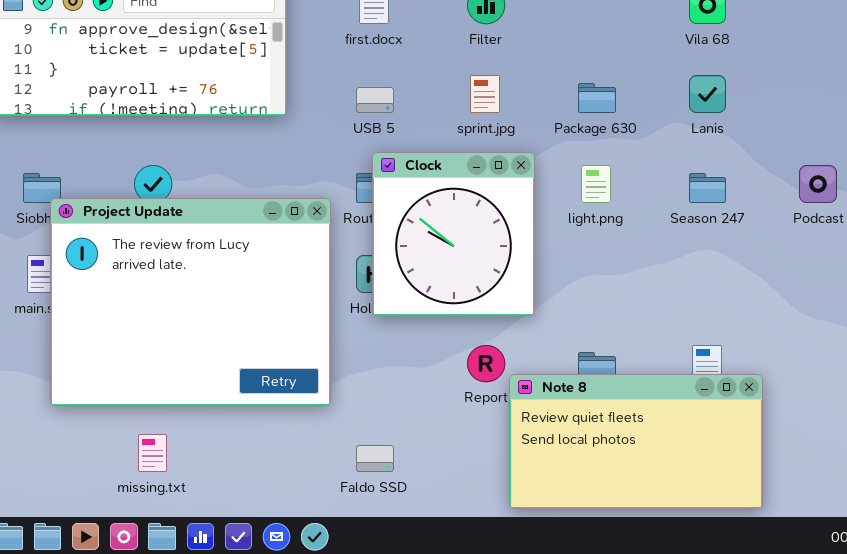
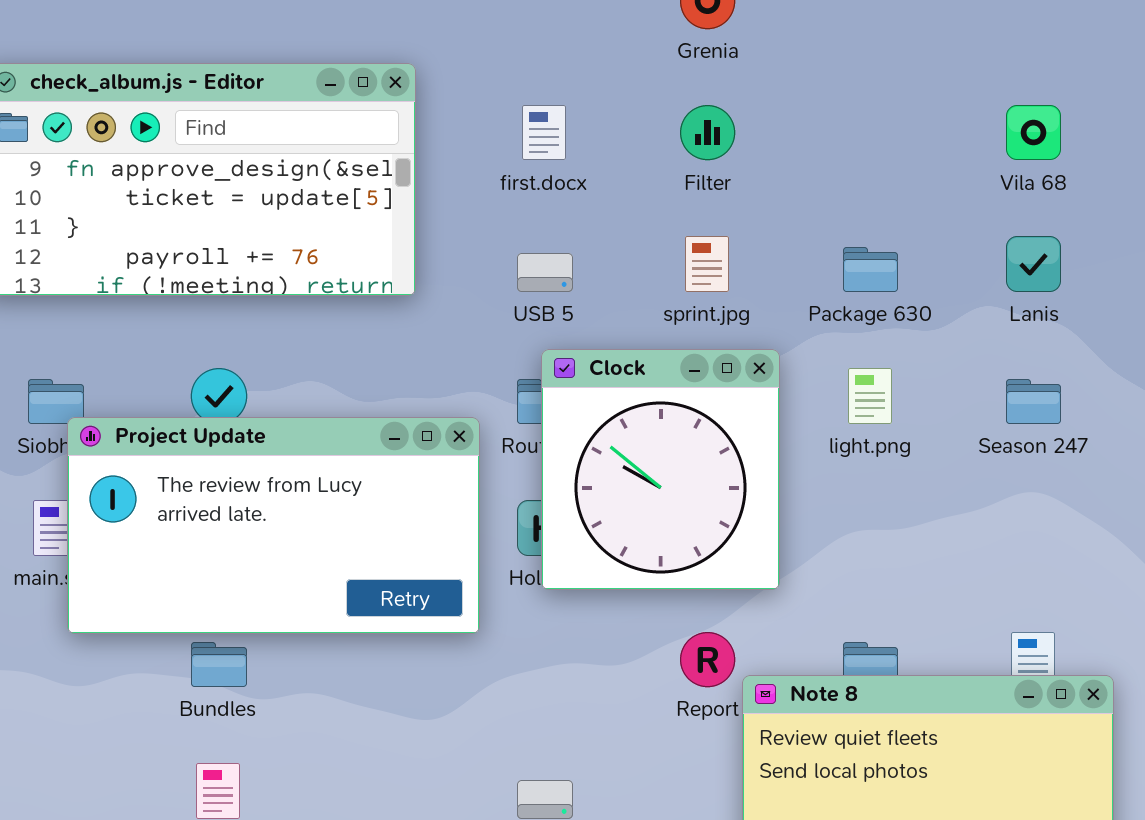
Project Update: [50,198,331,406] -> [67,417,480,634], resized

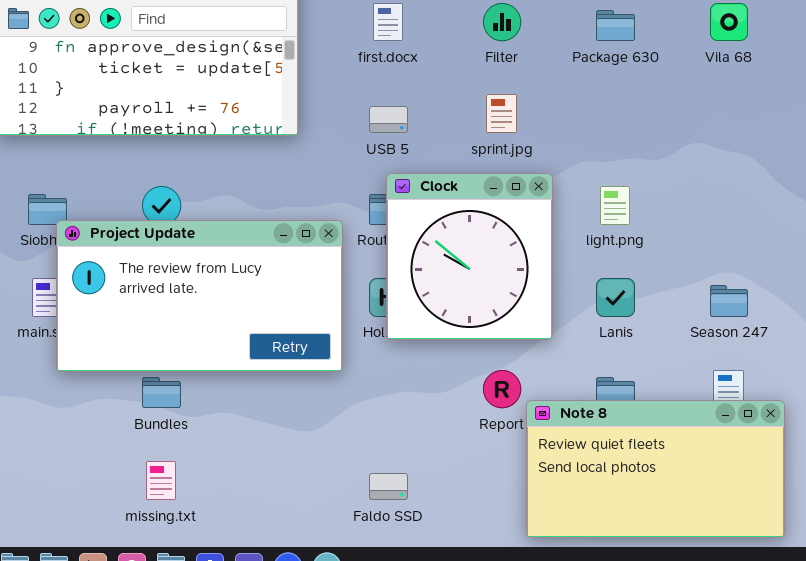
Lanis: [1006,236,1061,292] -> [596,278,635,317], moved
Package 630: [843,247,898,292] -> [596,10,635,41], moved
Season 247: [1006,379,1061,424] -> [710,285,748,317], moved

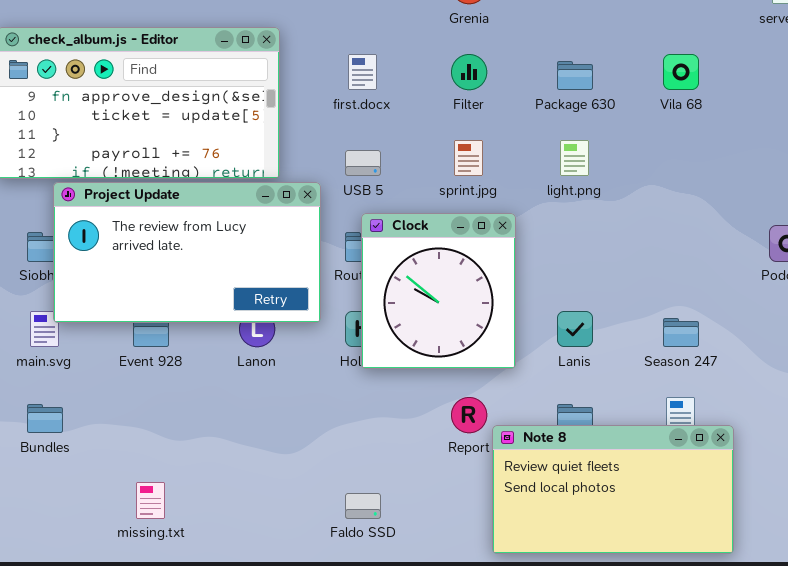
light.png: [600,186,630,225] -> [560,140,589,176], moved
Project Update: [56,220,343,372] -> [53,182,321,323], moved
Bundles: [142,377,181,408] -> [27,404,63,433], moved

